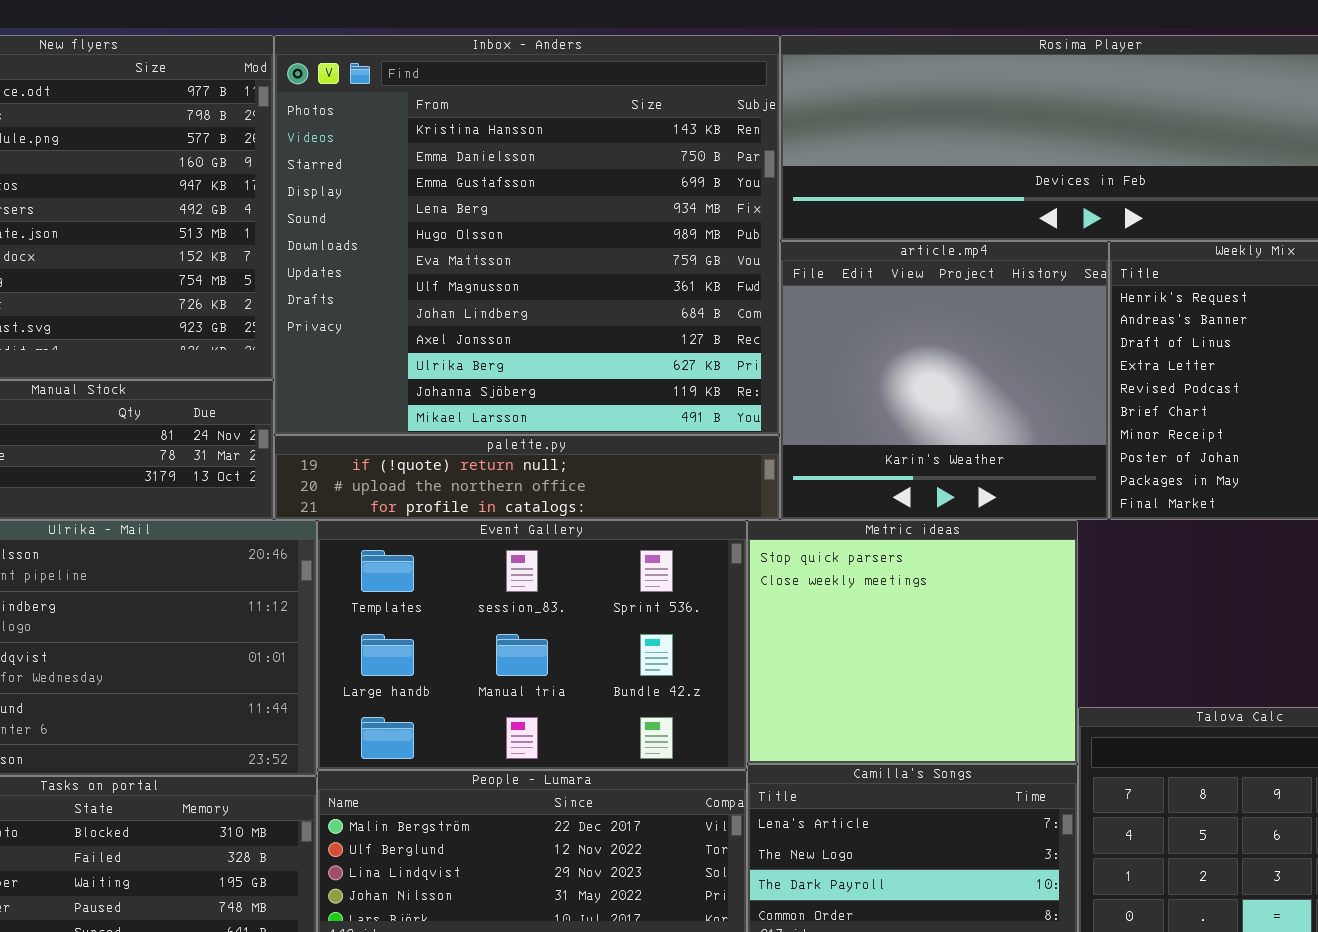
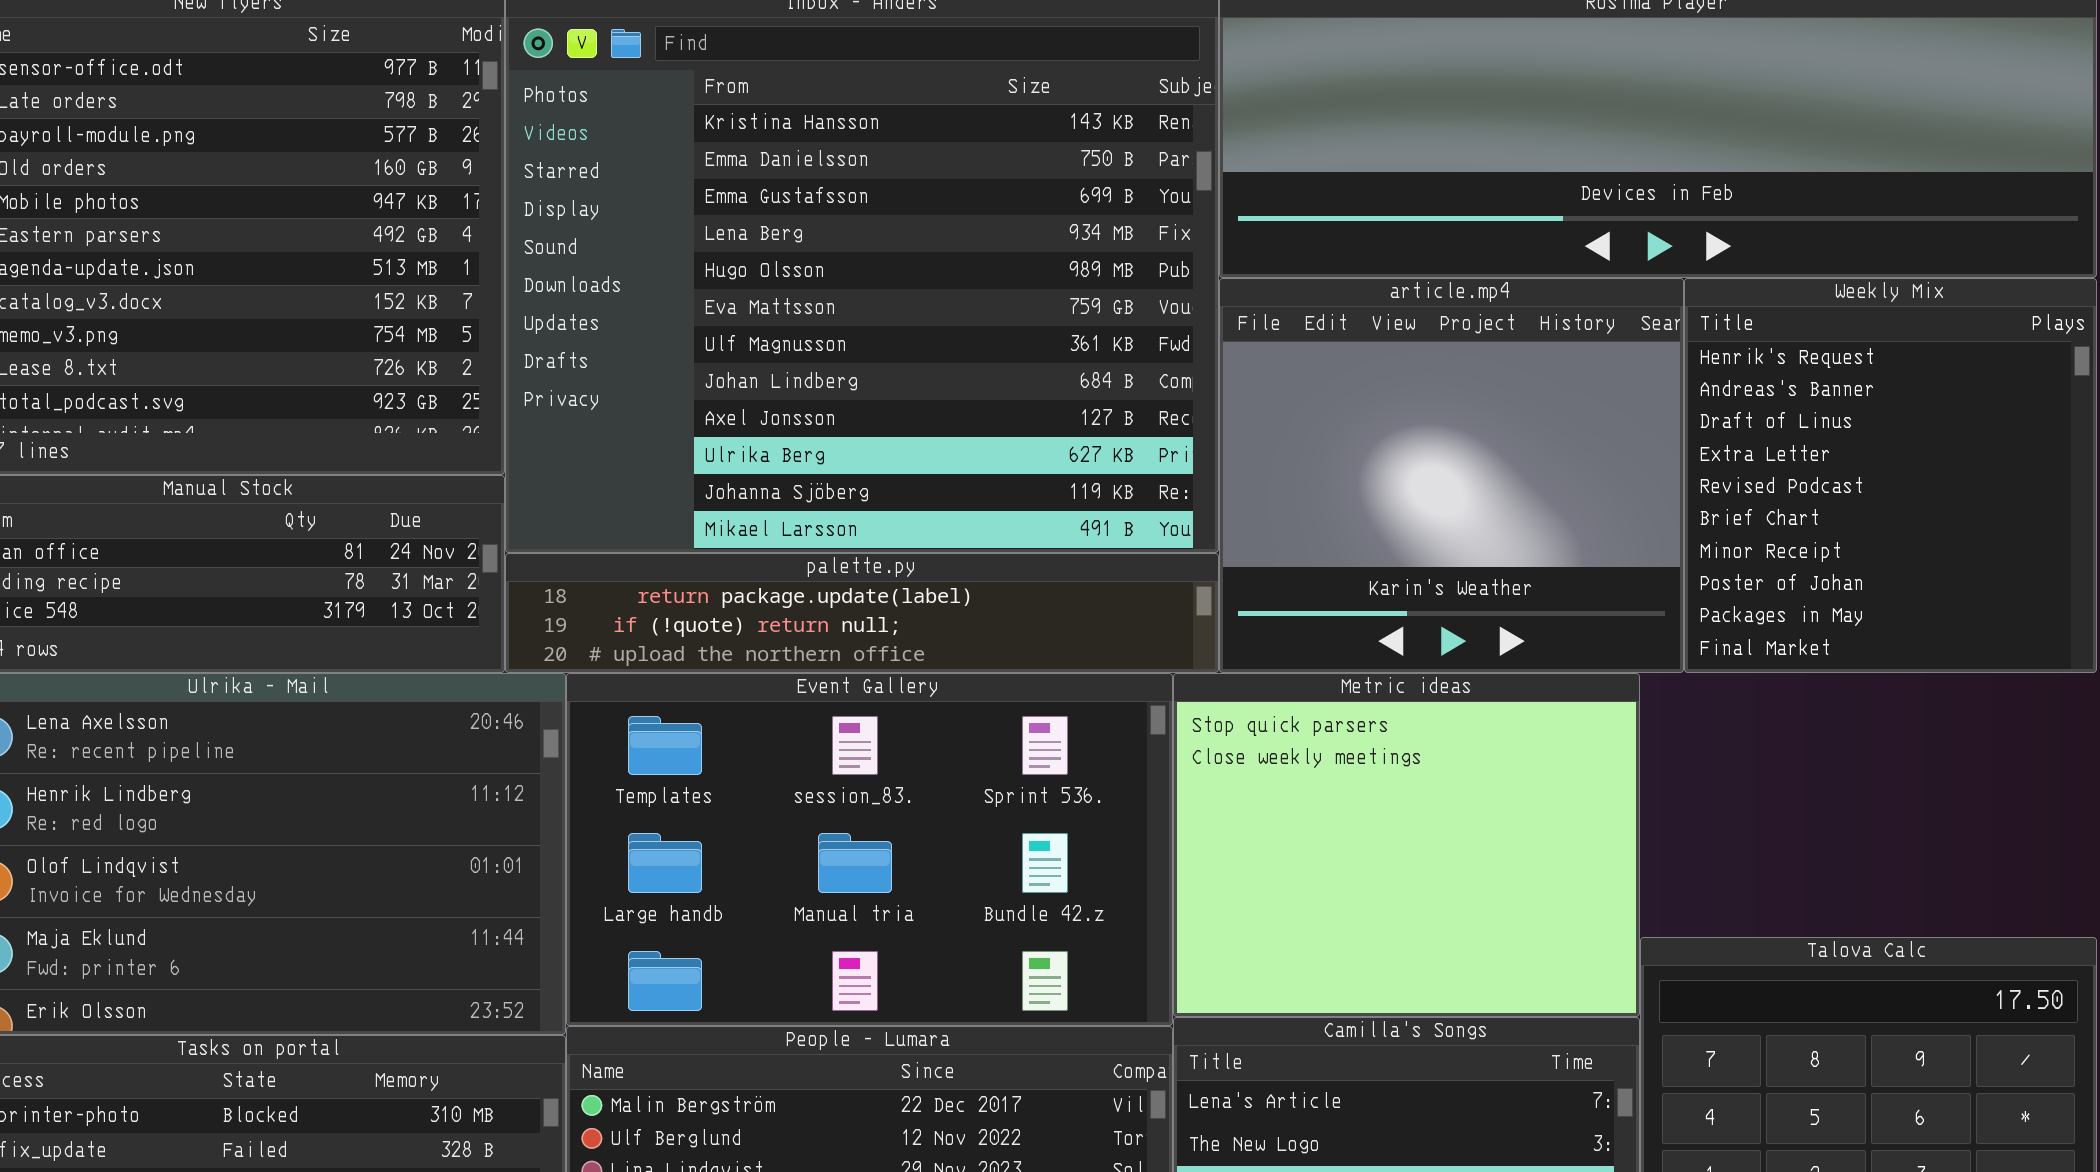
palette.py: [274,435,780,520] -> [505,553,1219,673], scrolled up 1 row

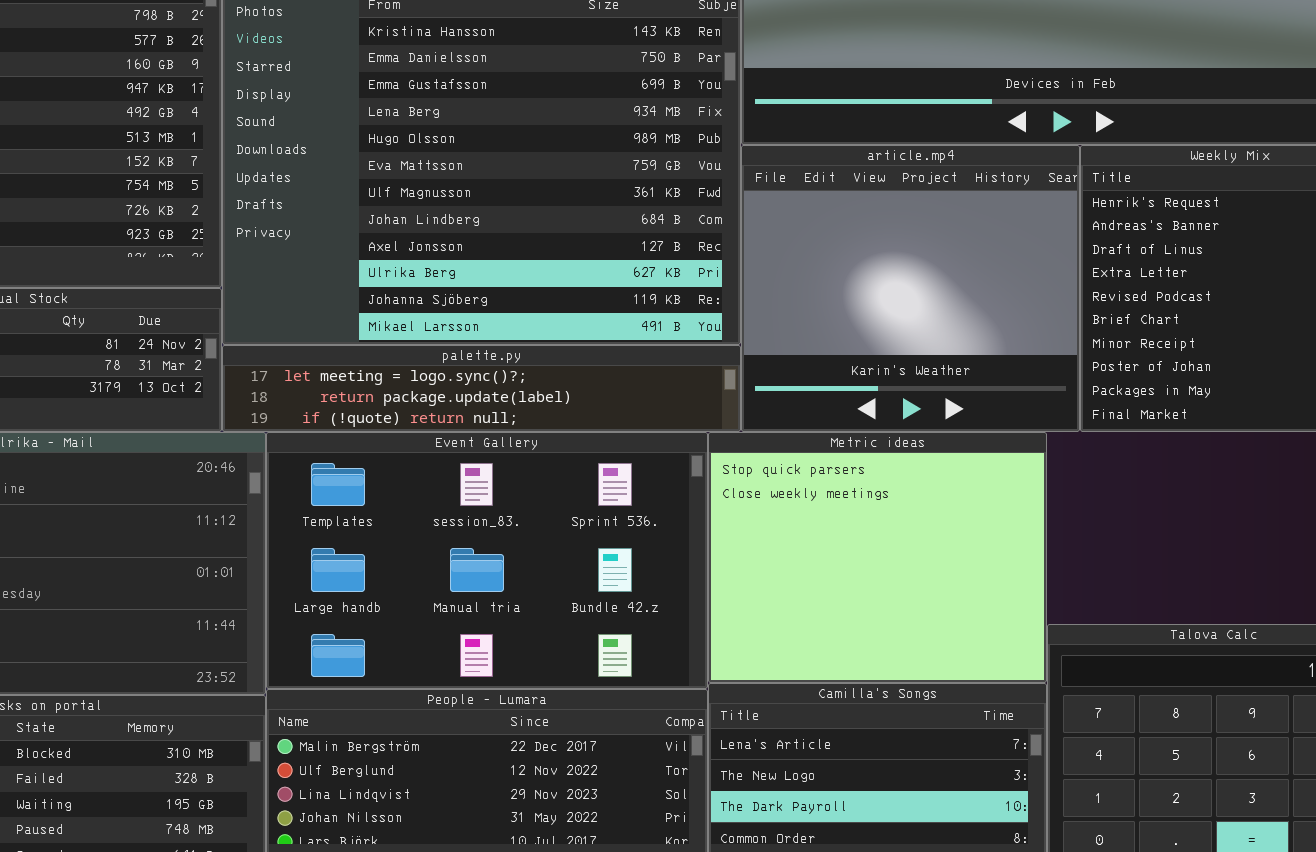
palette.py: [505,553,1219,673] -> [222,345,741,432], scrolled up 1 row

